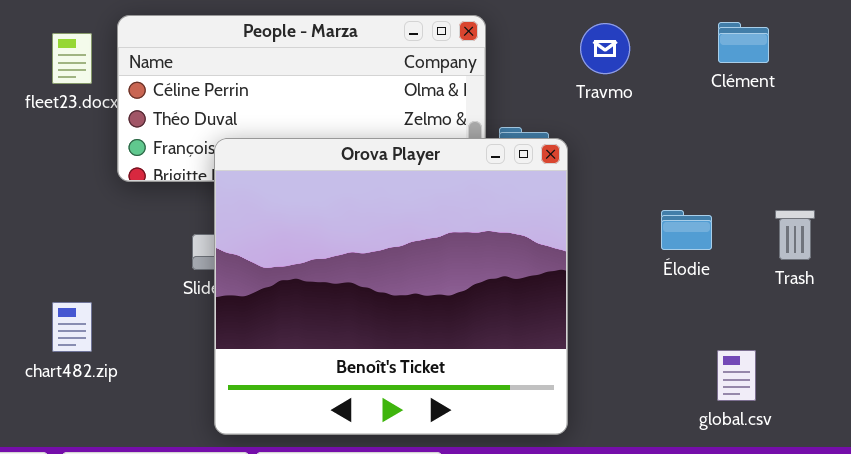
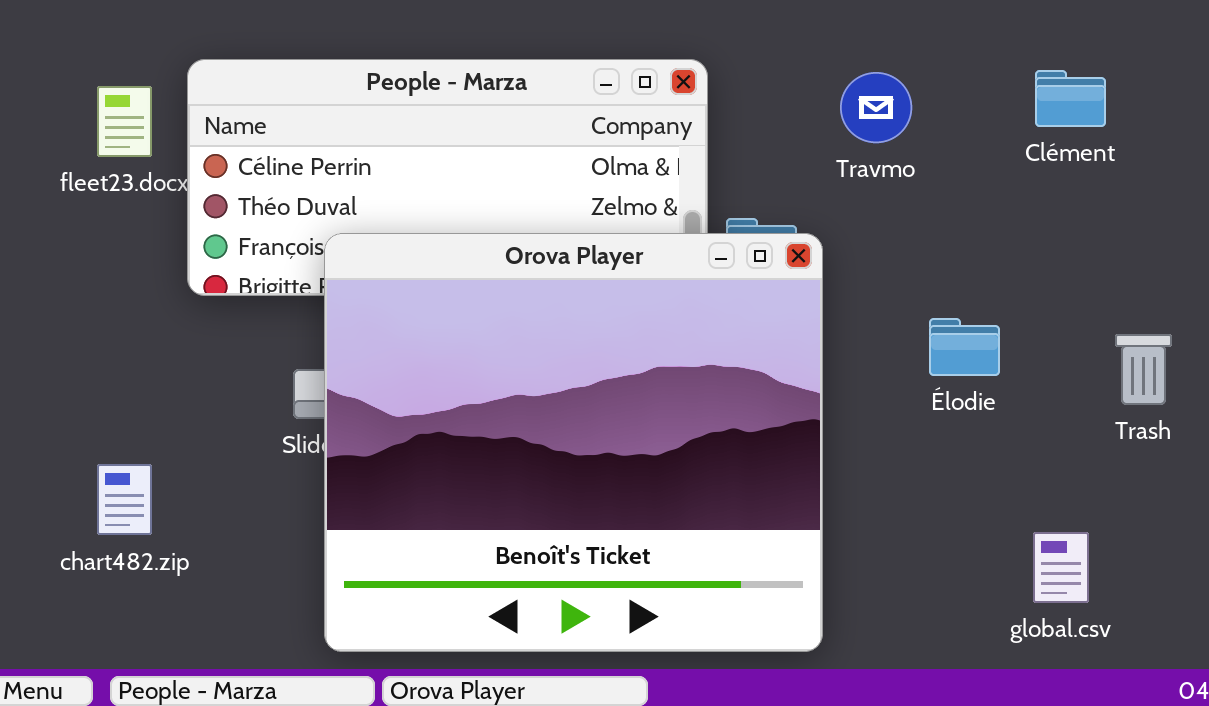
Élodie: [661,210,712,250] -> [929,318,1000,376], moved

